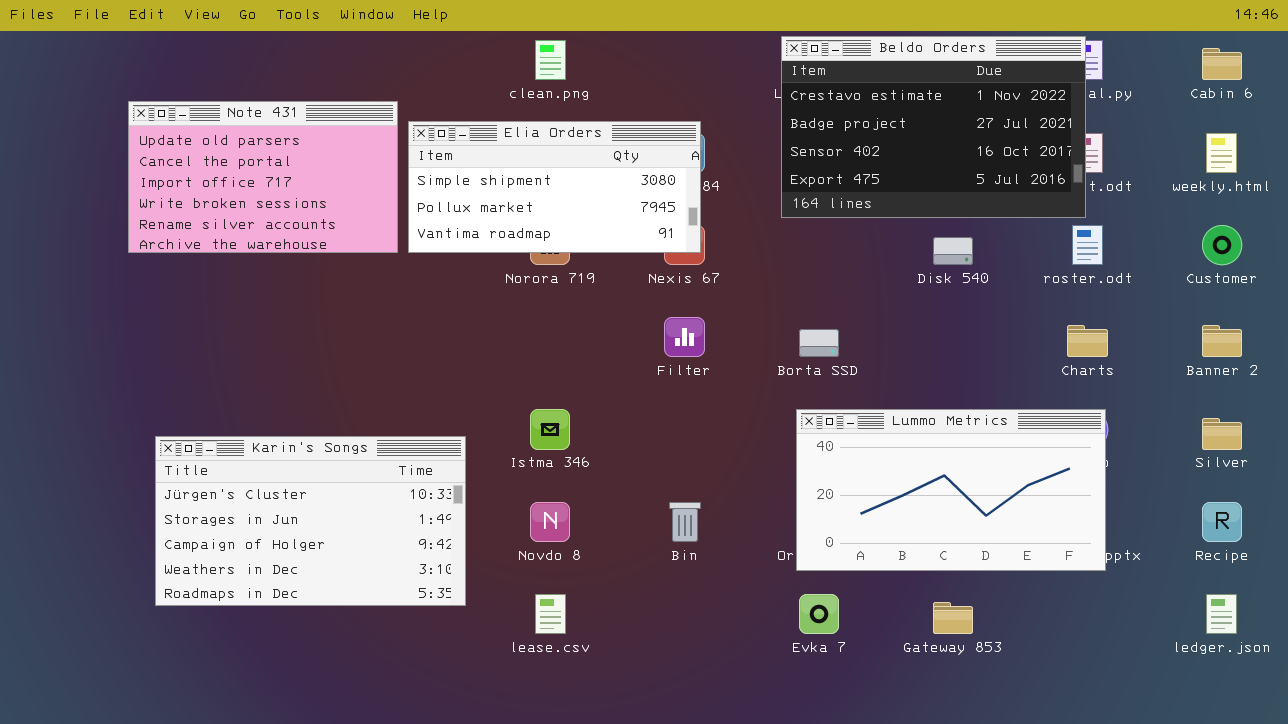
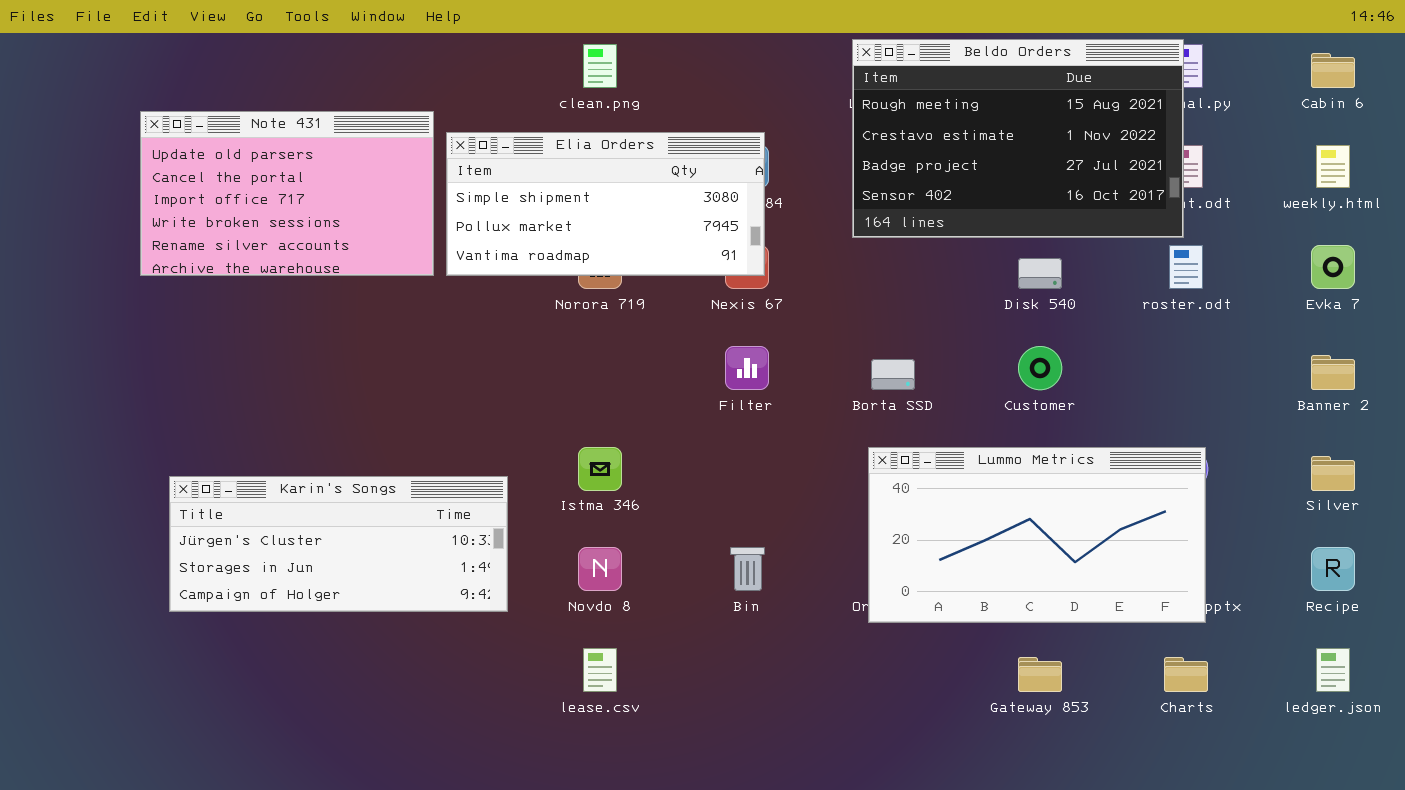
Beldo Orders: [781,36,1086,218] -> [852,39,1184,238], scrolled up 1 row
Customer: [1202,225,1242,265] -> [1018,346,1062,390], moved
Charts: [1067,325,1108,357] -> [1164,657,1208,692], moved
Karin's Songs: [155,436,466,606] -> [169,476,508,612], resized
Evka 7: [799,594,839,634] -> [1311,245,1355,289], moved

